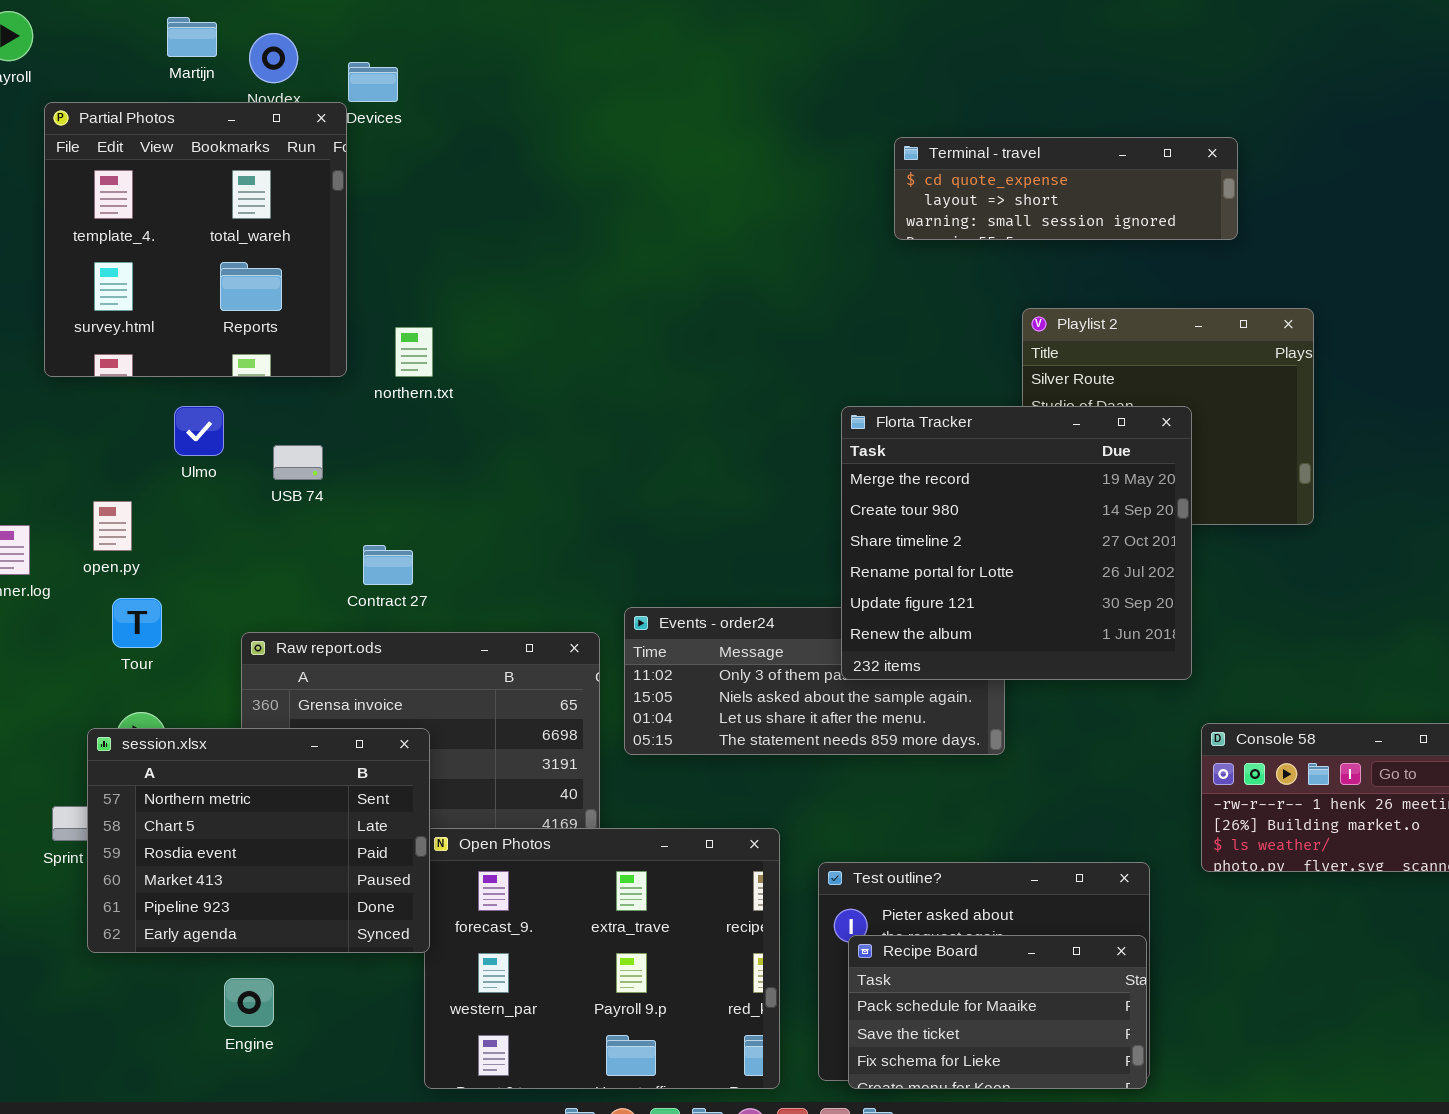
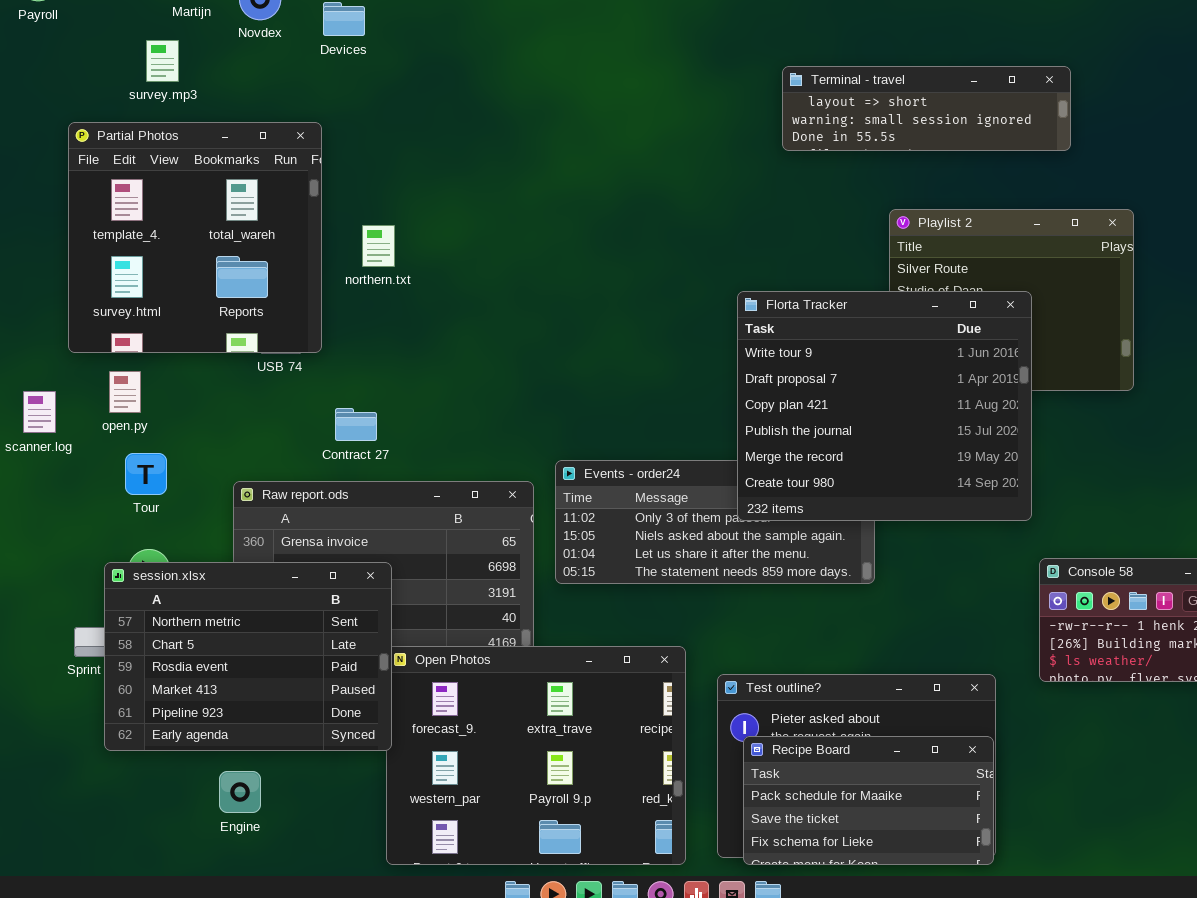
Partial Photos: [44,102,347,377] -> [68,122,322,353], moved
Terminal - travel: [894,137,1238,240] -> [782,66,1071,151], scrolled down 1 row
Florta Tracker: [841,406,1192,680] -> [737,291,1032,521], scrolled up 4 rows

